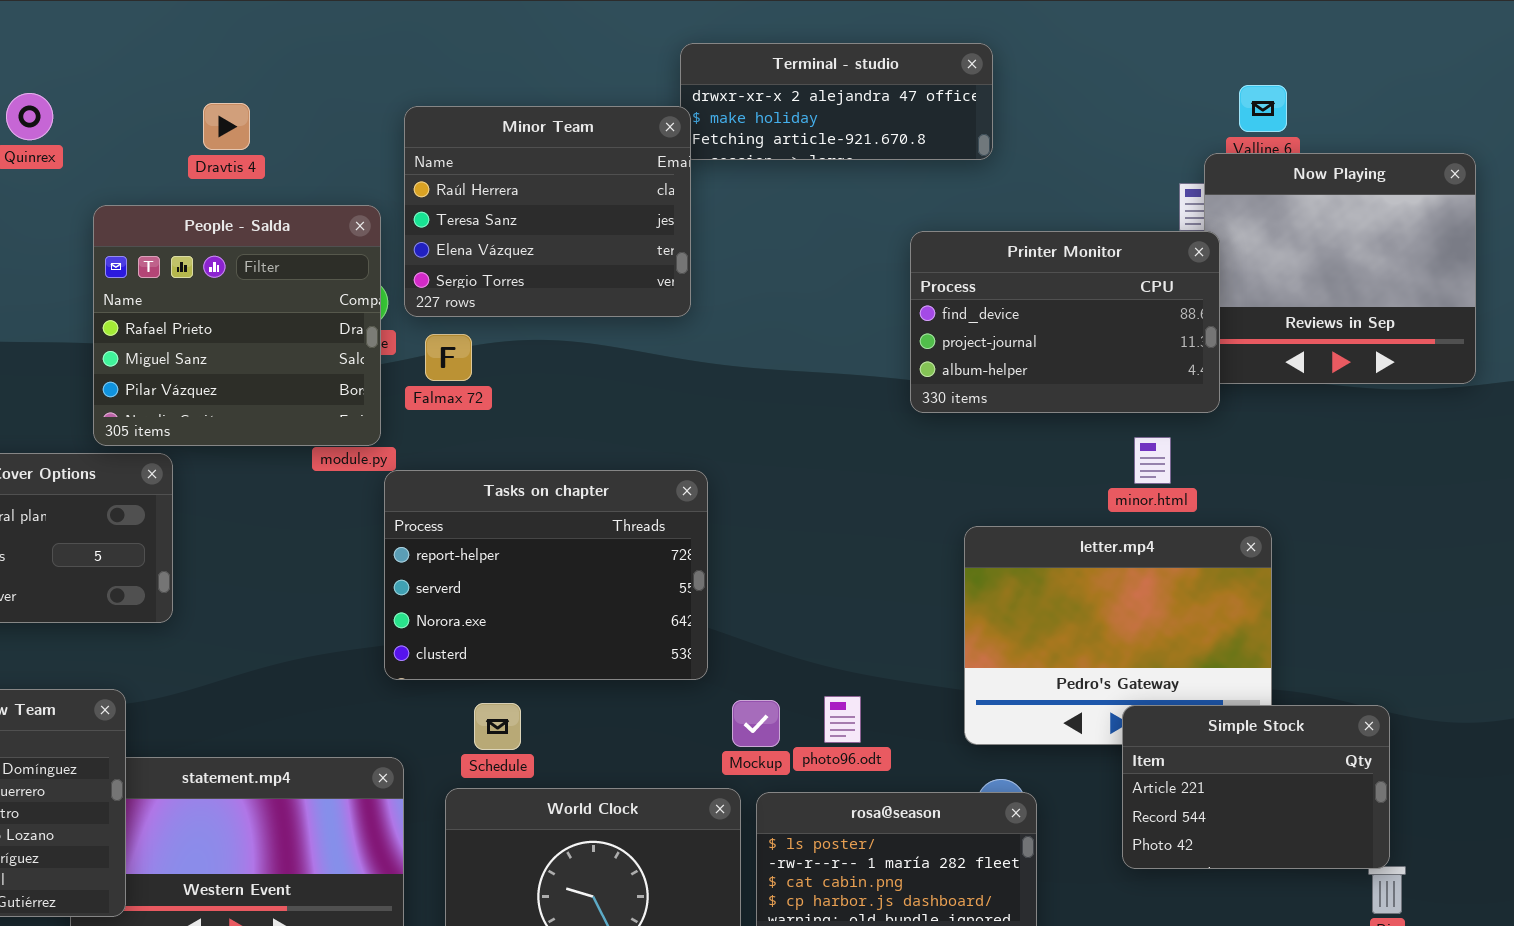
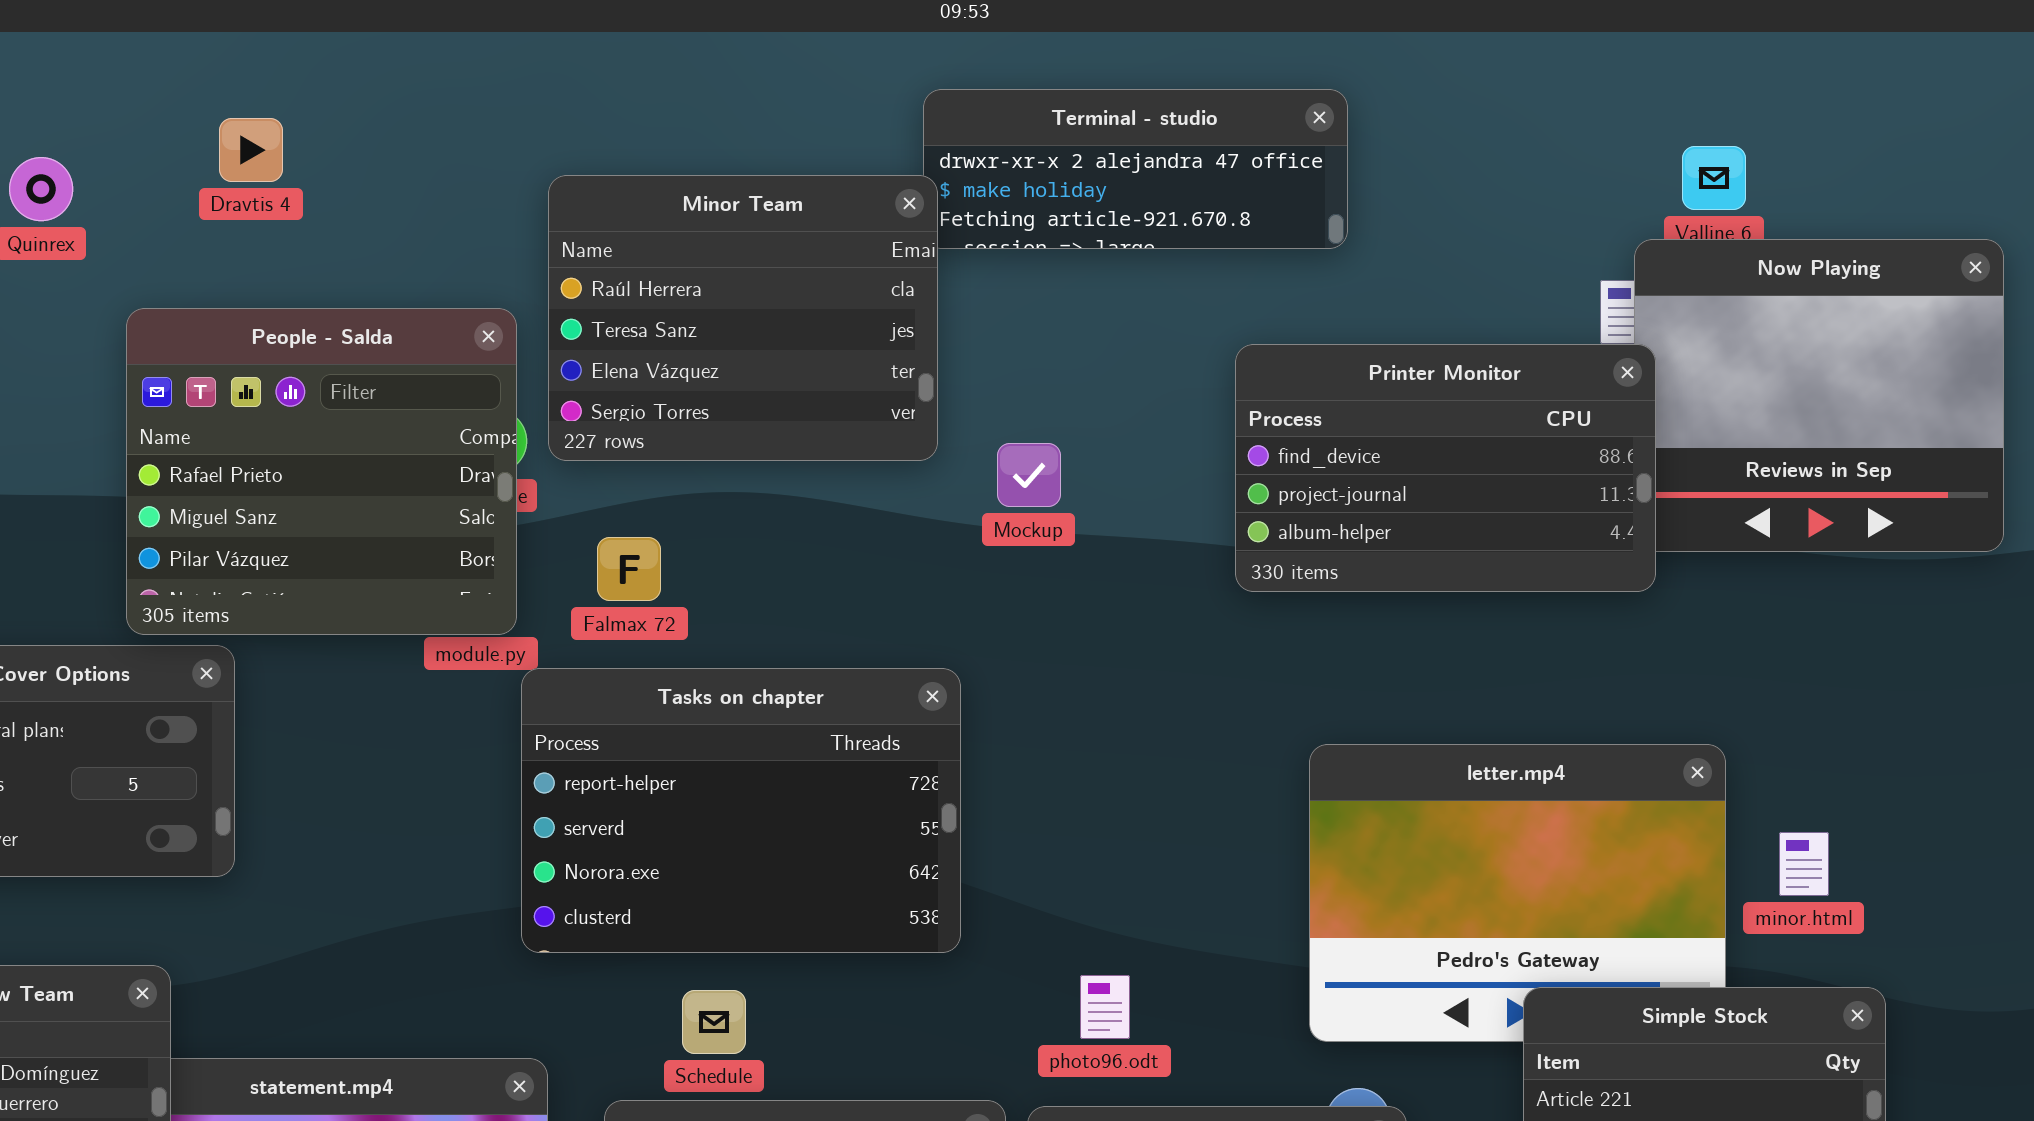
Dravtis 4: [203,103,250,150] -> [219,118,283,182], moved
Falmax 72: [425,334,472,381] -> [597,537,661,601], moved
minor.html: [1134,437,1171,484] -> [1779,832,1829,896], moved
photo96.odt: [824,696,861,743] -> [1080,975,1130,1039], moved
Mockup: [732,700,780,747] -> [997,443,1061,507], moved
Schedule: [474,703,521,750] -> [682,990,746,1054], moved

